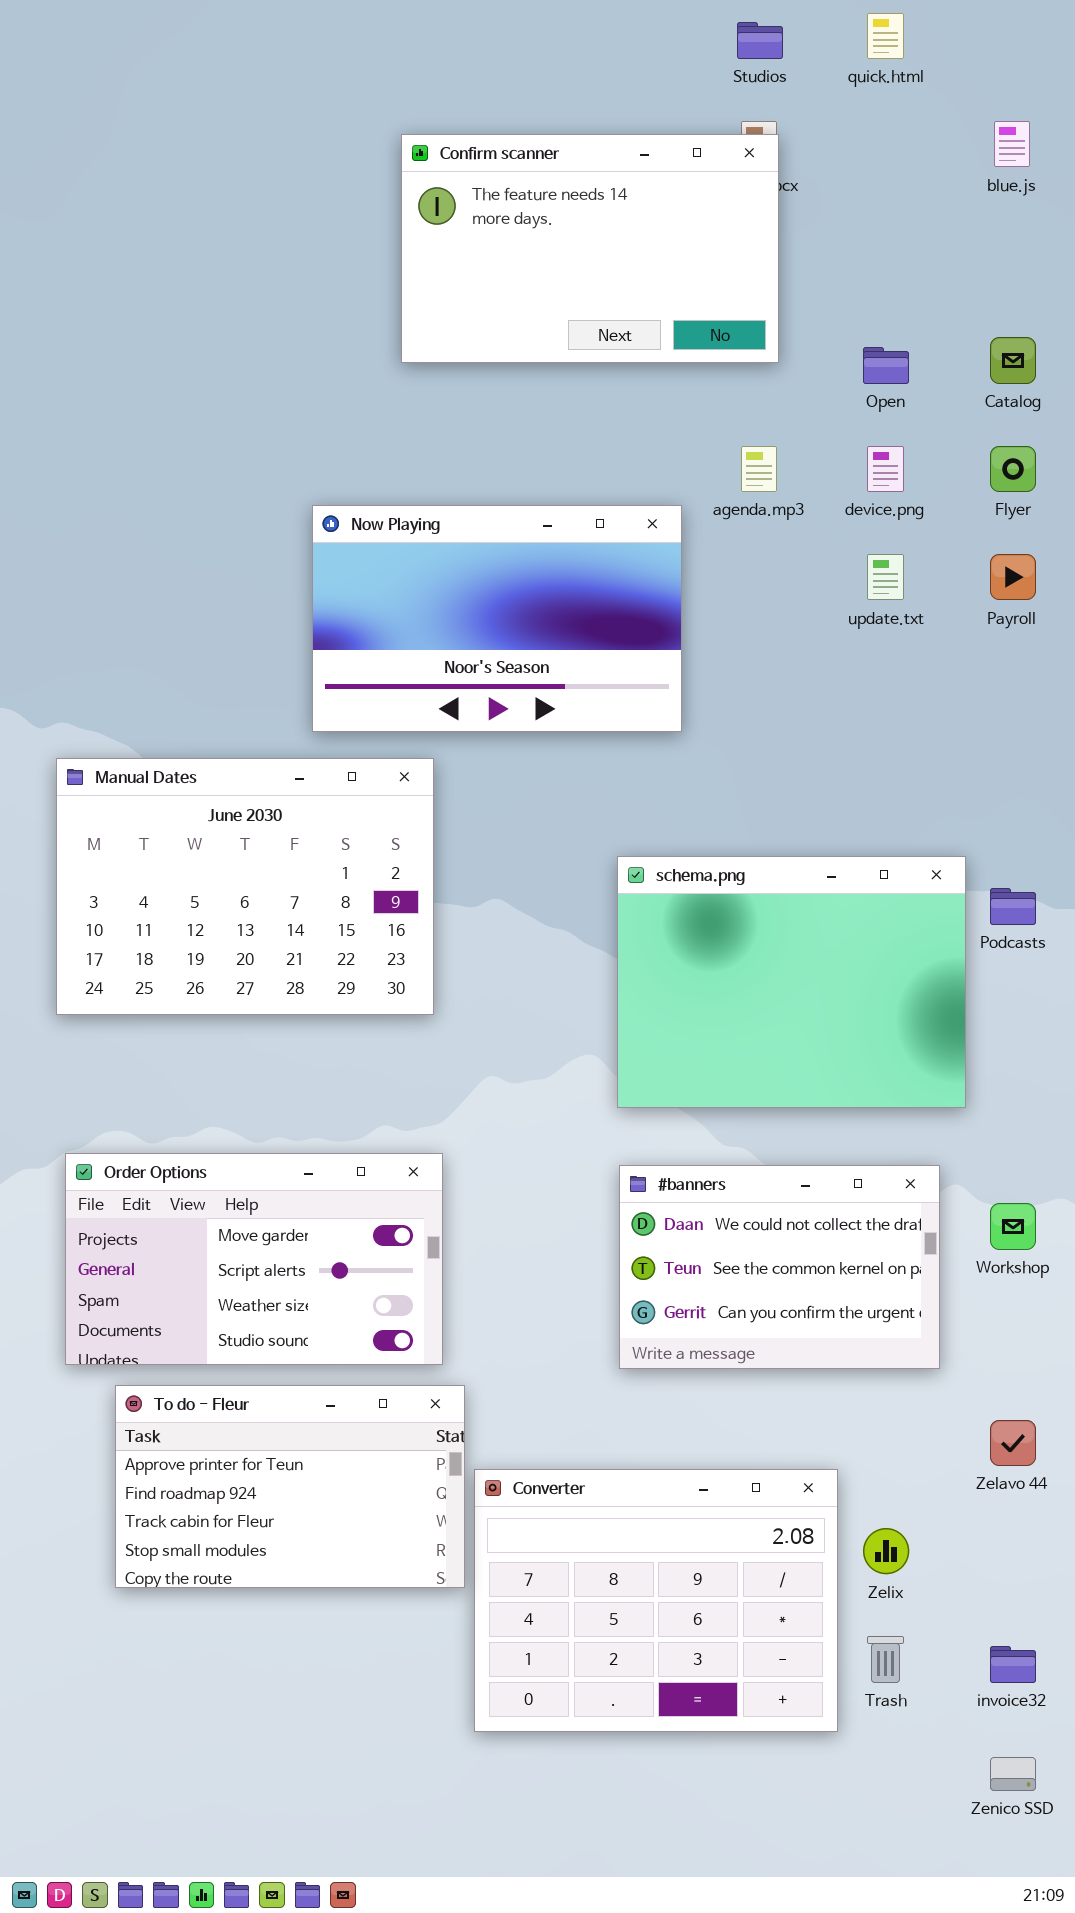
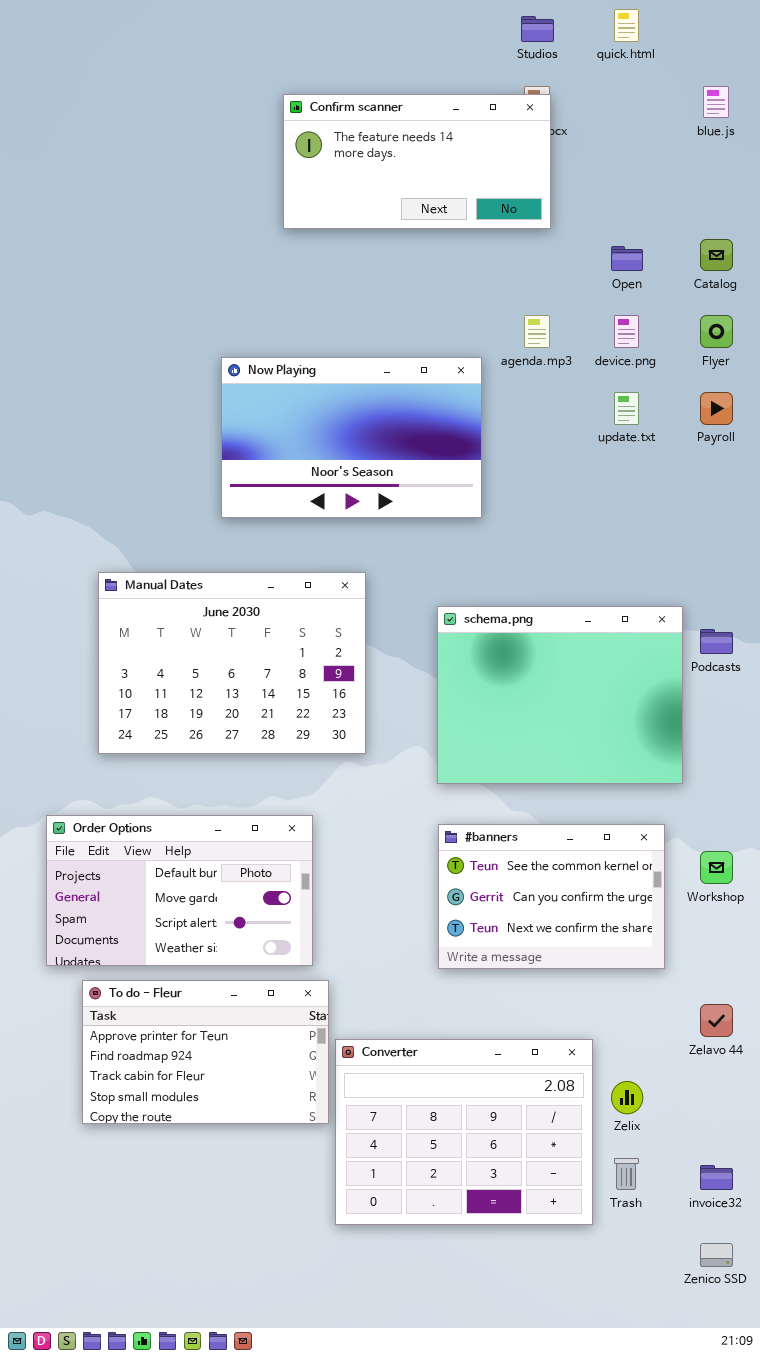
Confirm scanner: [401,134,779,363] -> [283,94,551,229], resized
Manual Dates: [56,758,434,1015] -> [98,572,366,754], moved
Order Options: [65,1153,443,1365] -> [46,815,313,966], scrolled up 1 row
#banners: [619,1165,940,1369] -> [438,824,665,969], scrolled down 1 row

